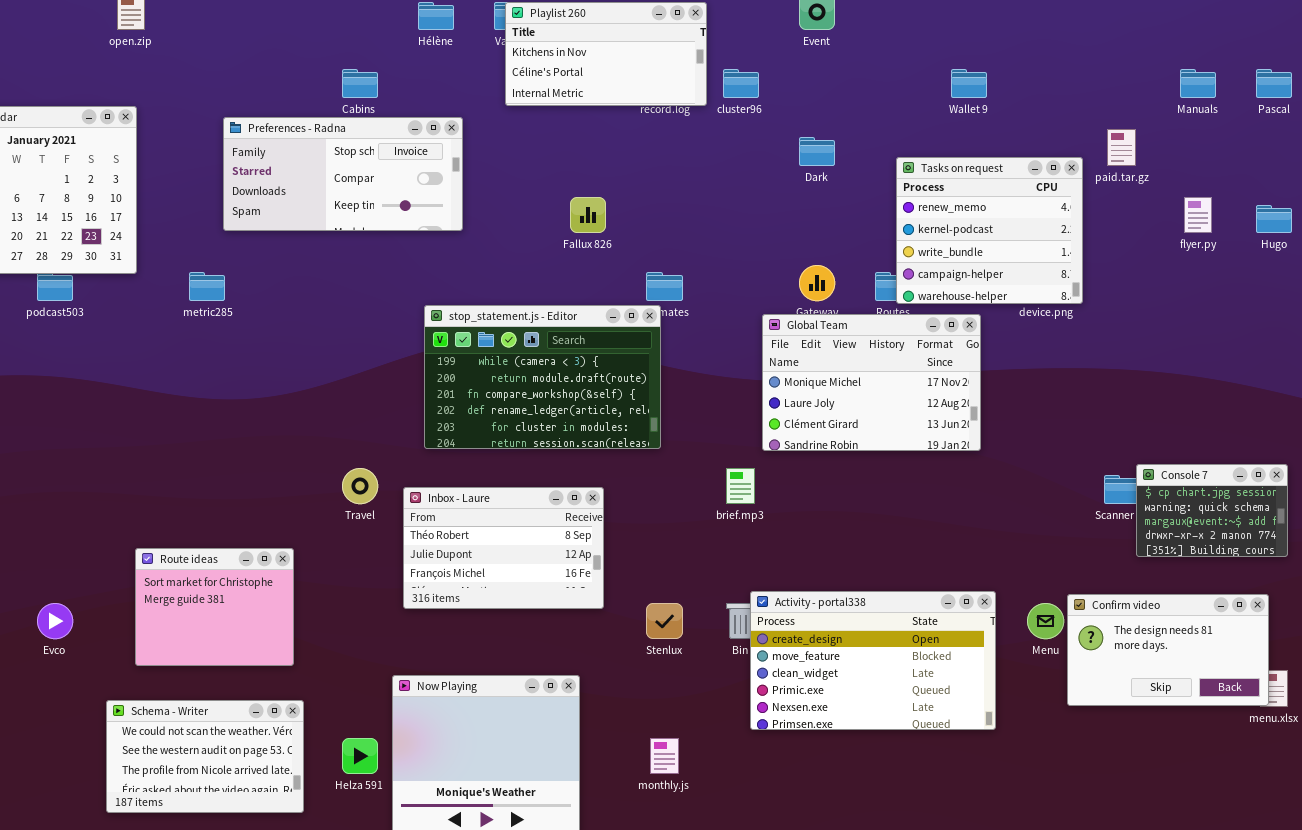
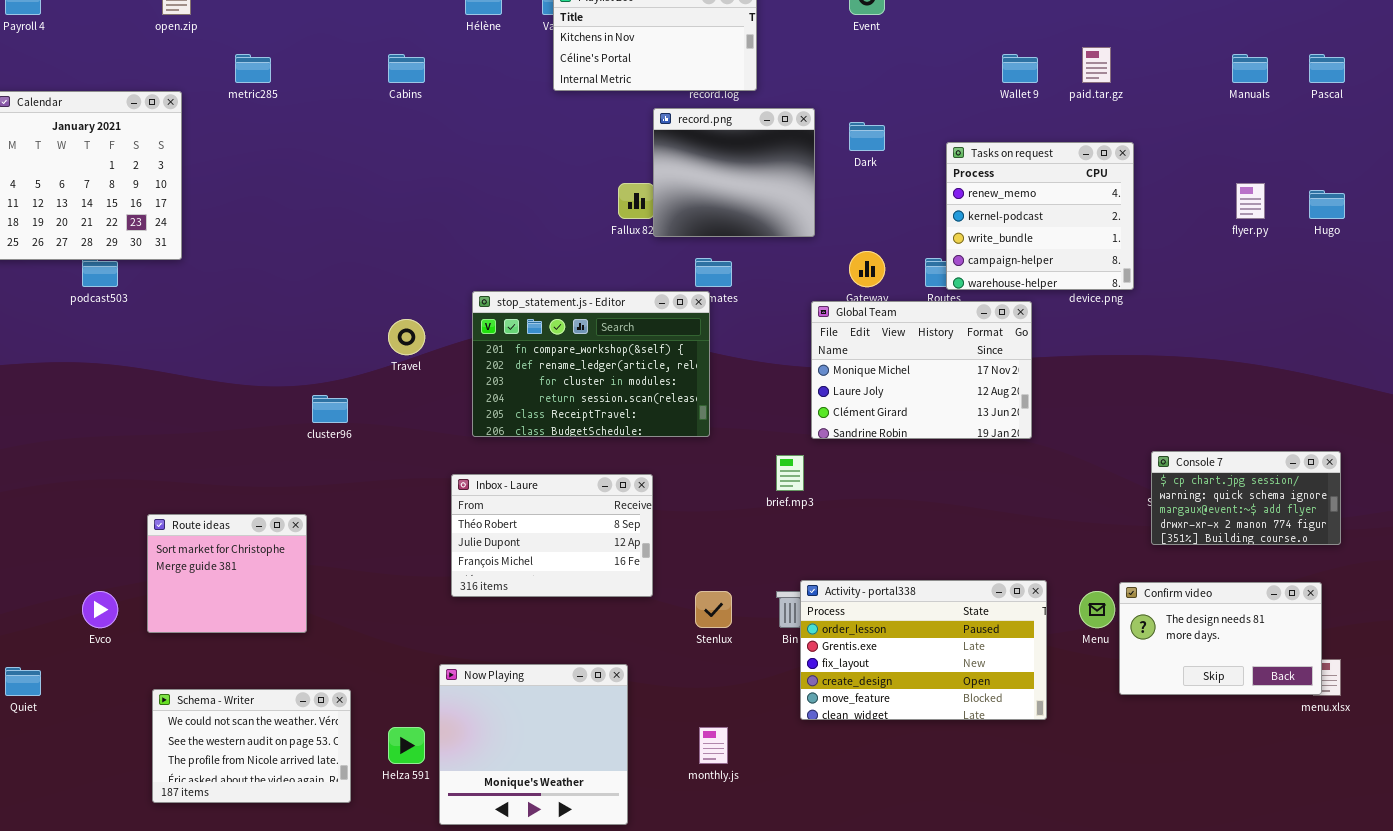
cluster96: [723,69,759,98] -> [312,395,348,423], moved
Preferences - Radna: [223,117,463,231] -> none, closed
record.png: none -> [653,108,815,237], opened
paid.tar.gz: [1107,129,1136,166] -> [1082,47,1111,83], moved
metric285: [189,272,225,301] -> [235,54,271,83], moved
stop_statement.js - Editor: [424,305,661,449] -> [472,291,710,437], scrolled down 2 rows
Console 7: [1136,464,1288,557] -> [1151,451,1341,545], resized
Travel: [342,468,378,504] -> [388,319,425,355], moved
Route ideas: [135,548,294,666] -> [147,514,307,633], moved
Activity - portal338: [750,591,996,730] -> [800,580,1047,720], scrolled up 3 rows

